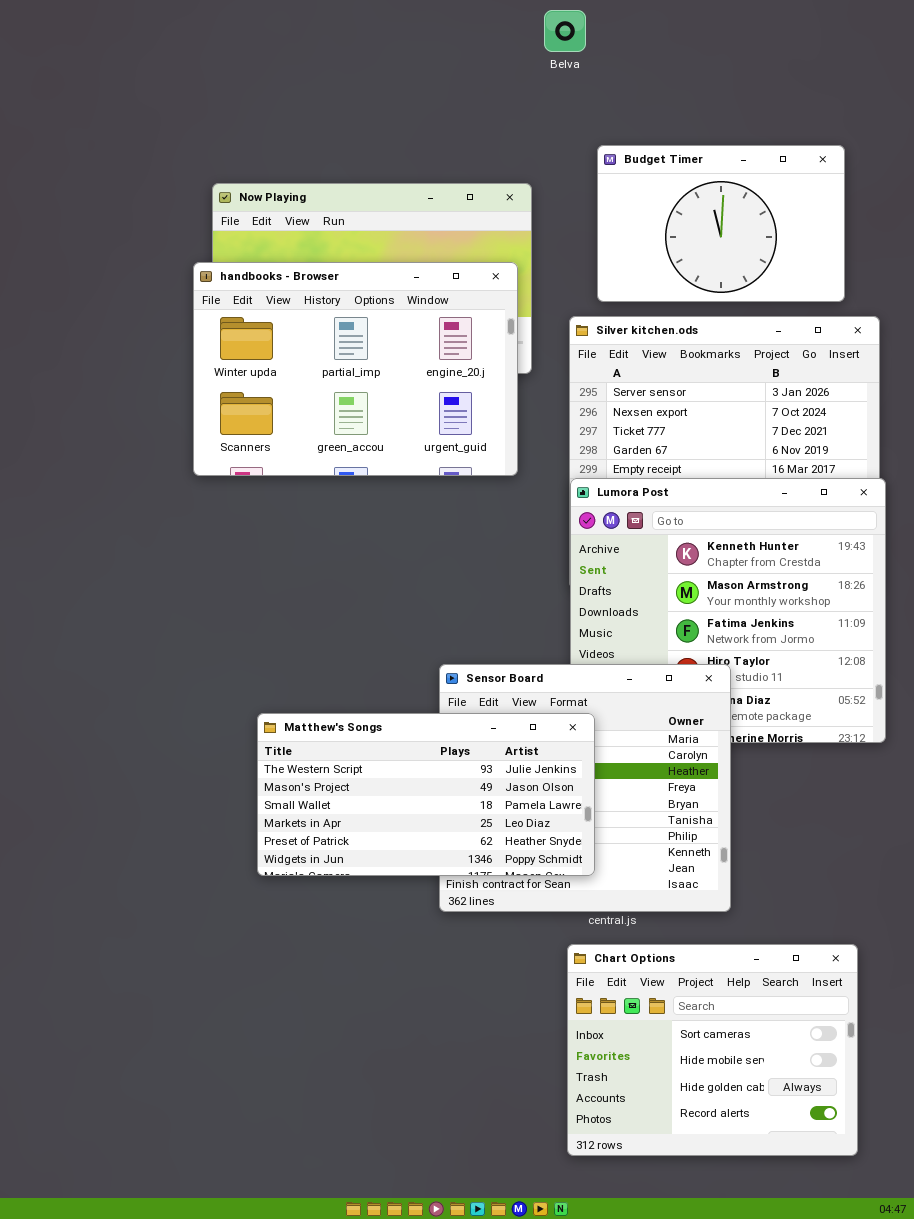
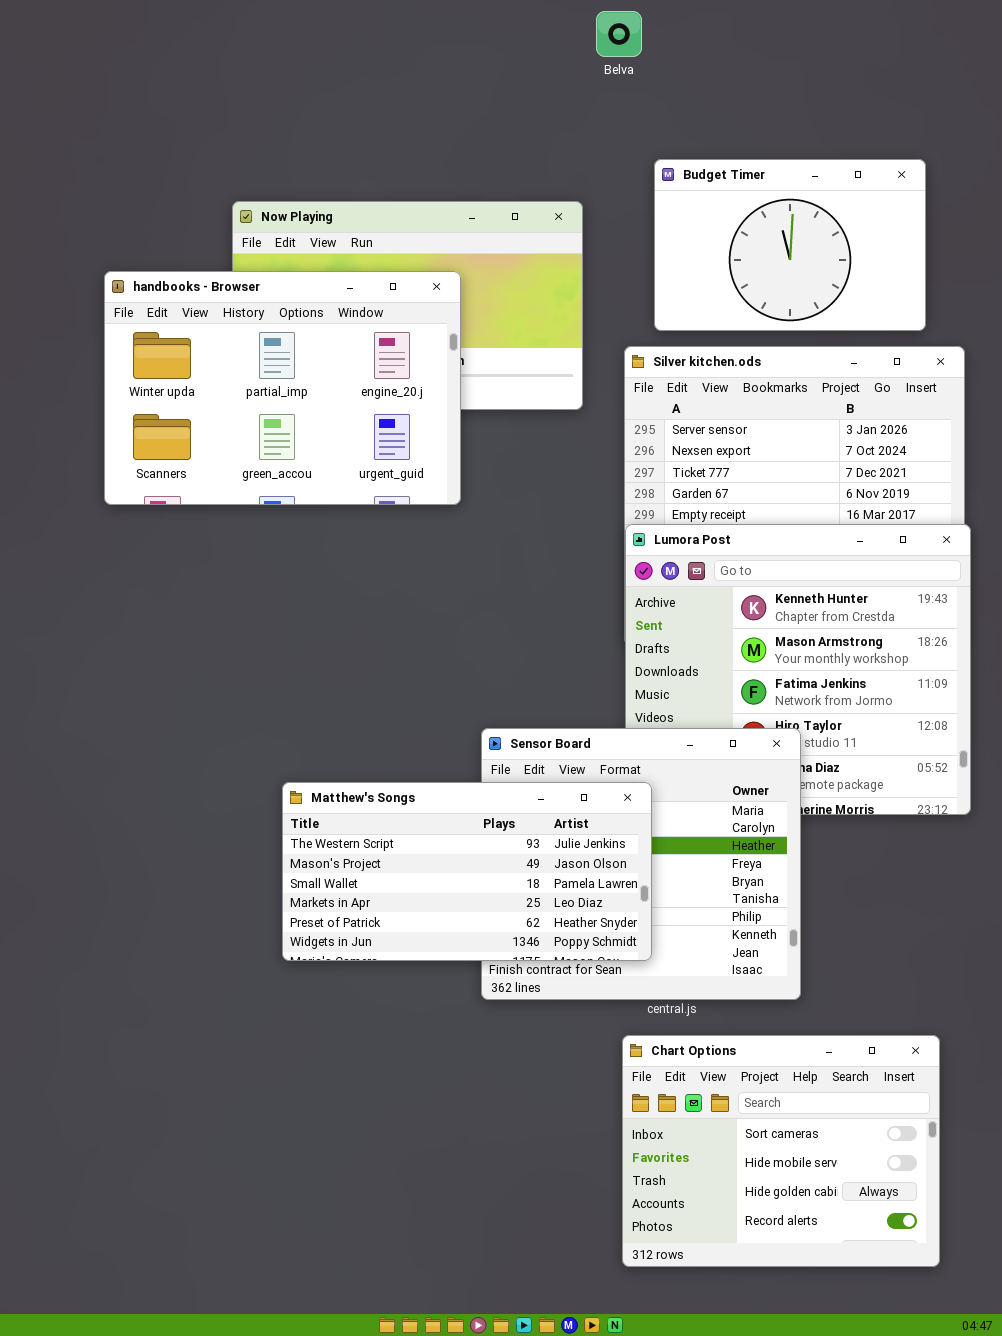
handbooks - Browser: [193,262,518,476] -> [104,271,461,505], moved

